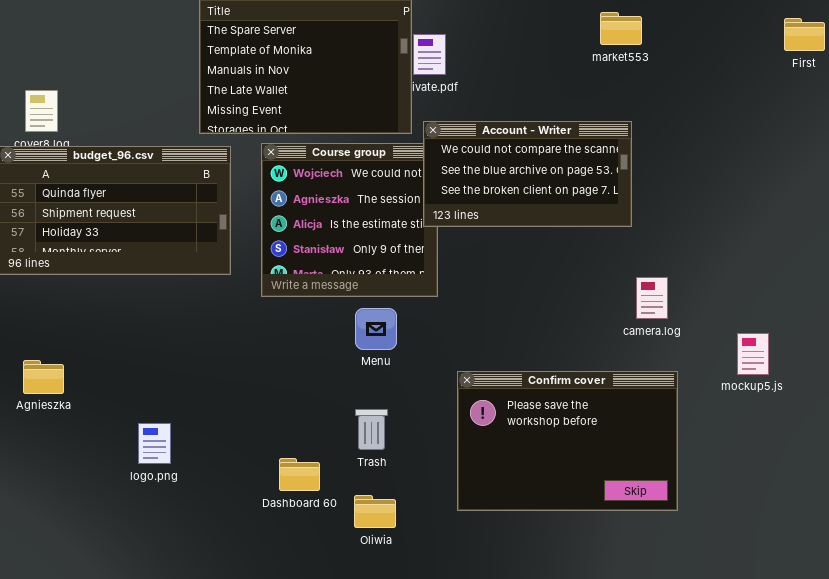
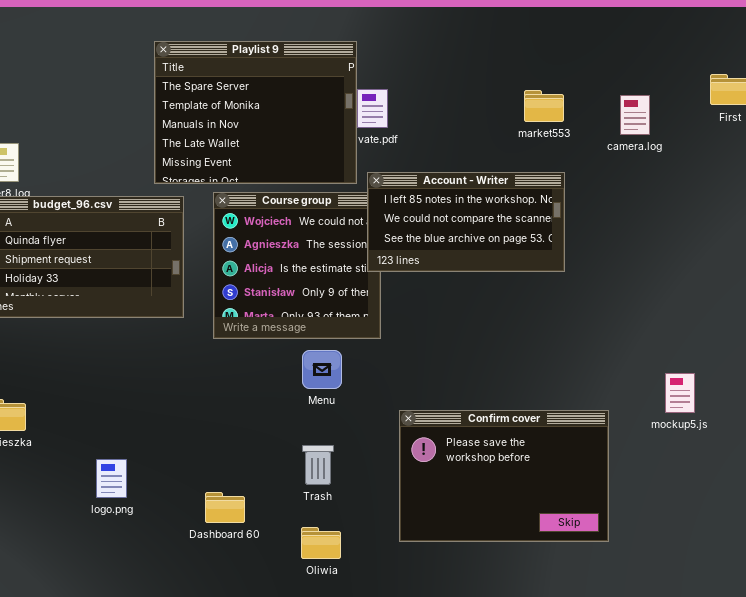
market553: [600,12,642,45] -> [524,90,564,122], moved
Account - Writer: [423,121,632,227] -> [367,172,565,272], scrolled up 1 row
camera.log: [636,277,668,319] -> [620,95,650,135], moved
Dashboard 60: [279,458,320,491] -> [205,492,245,523], moved

